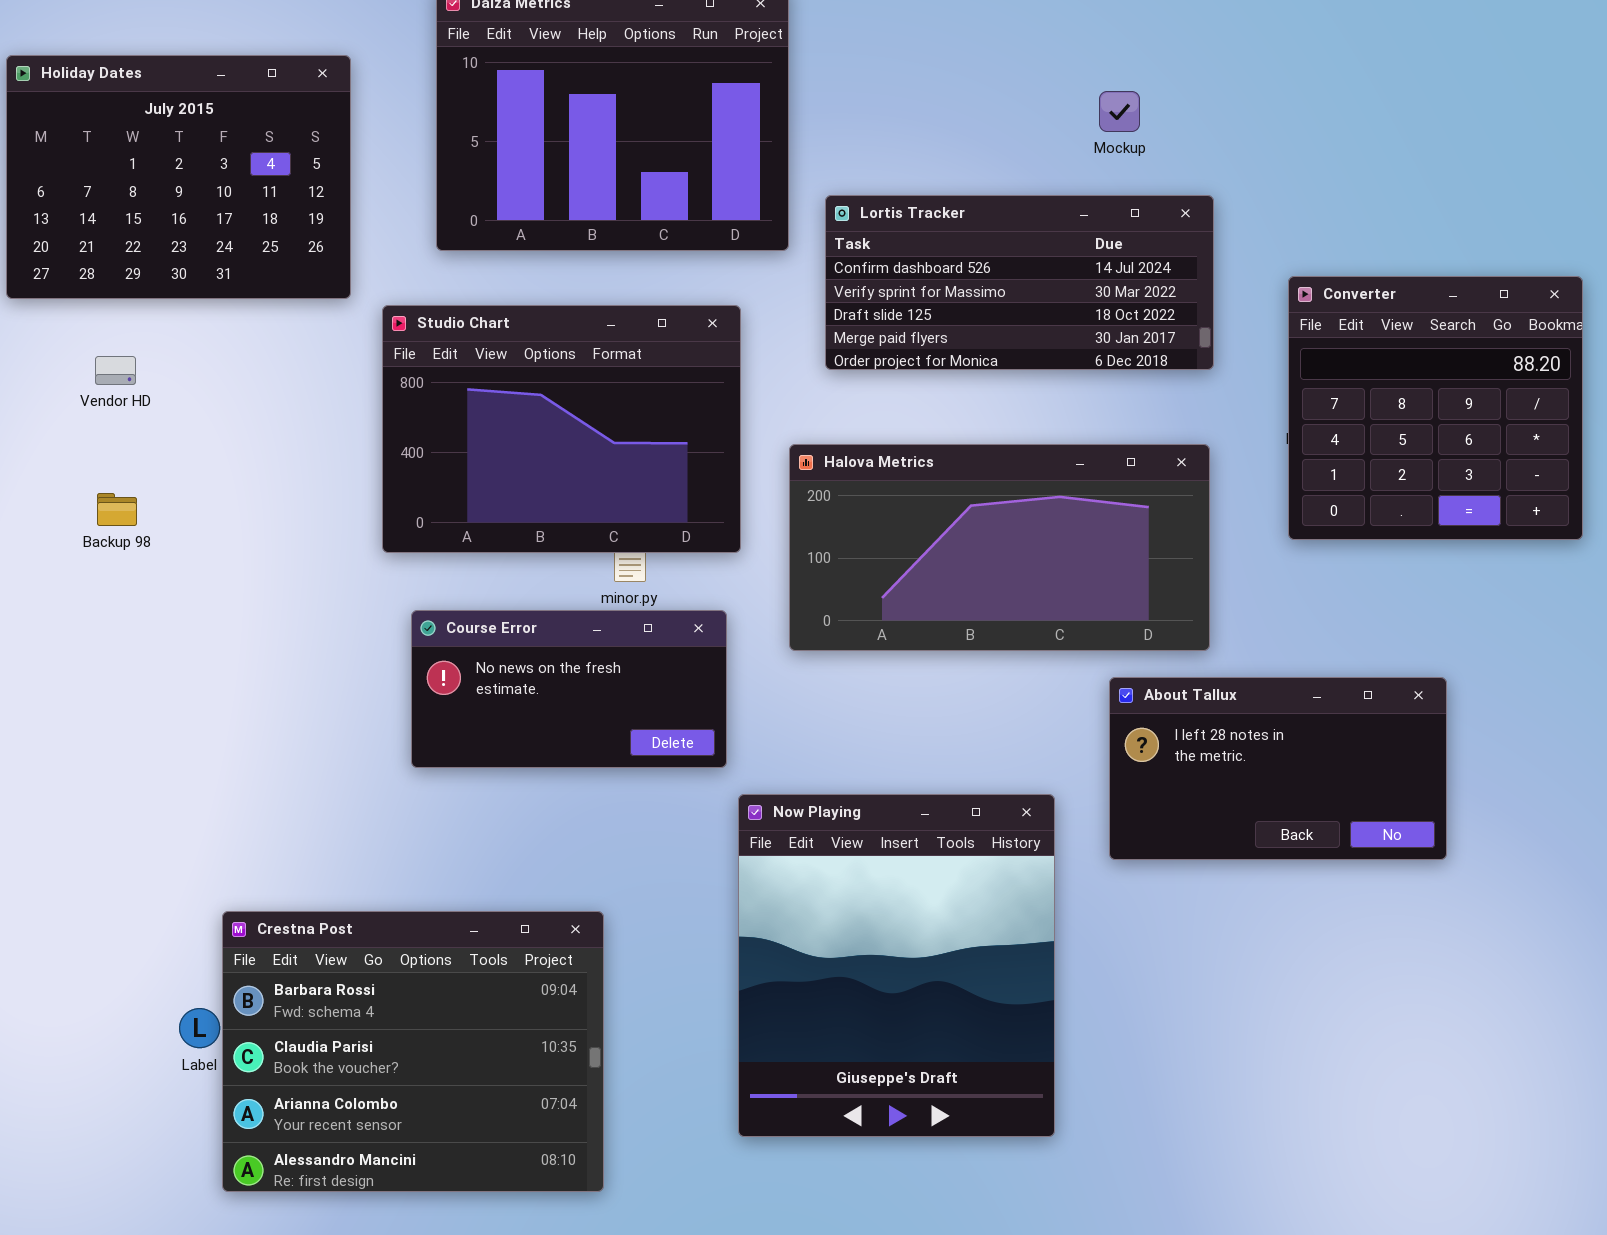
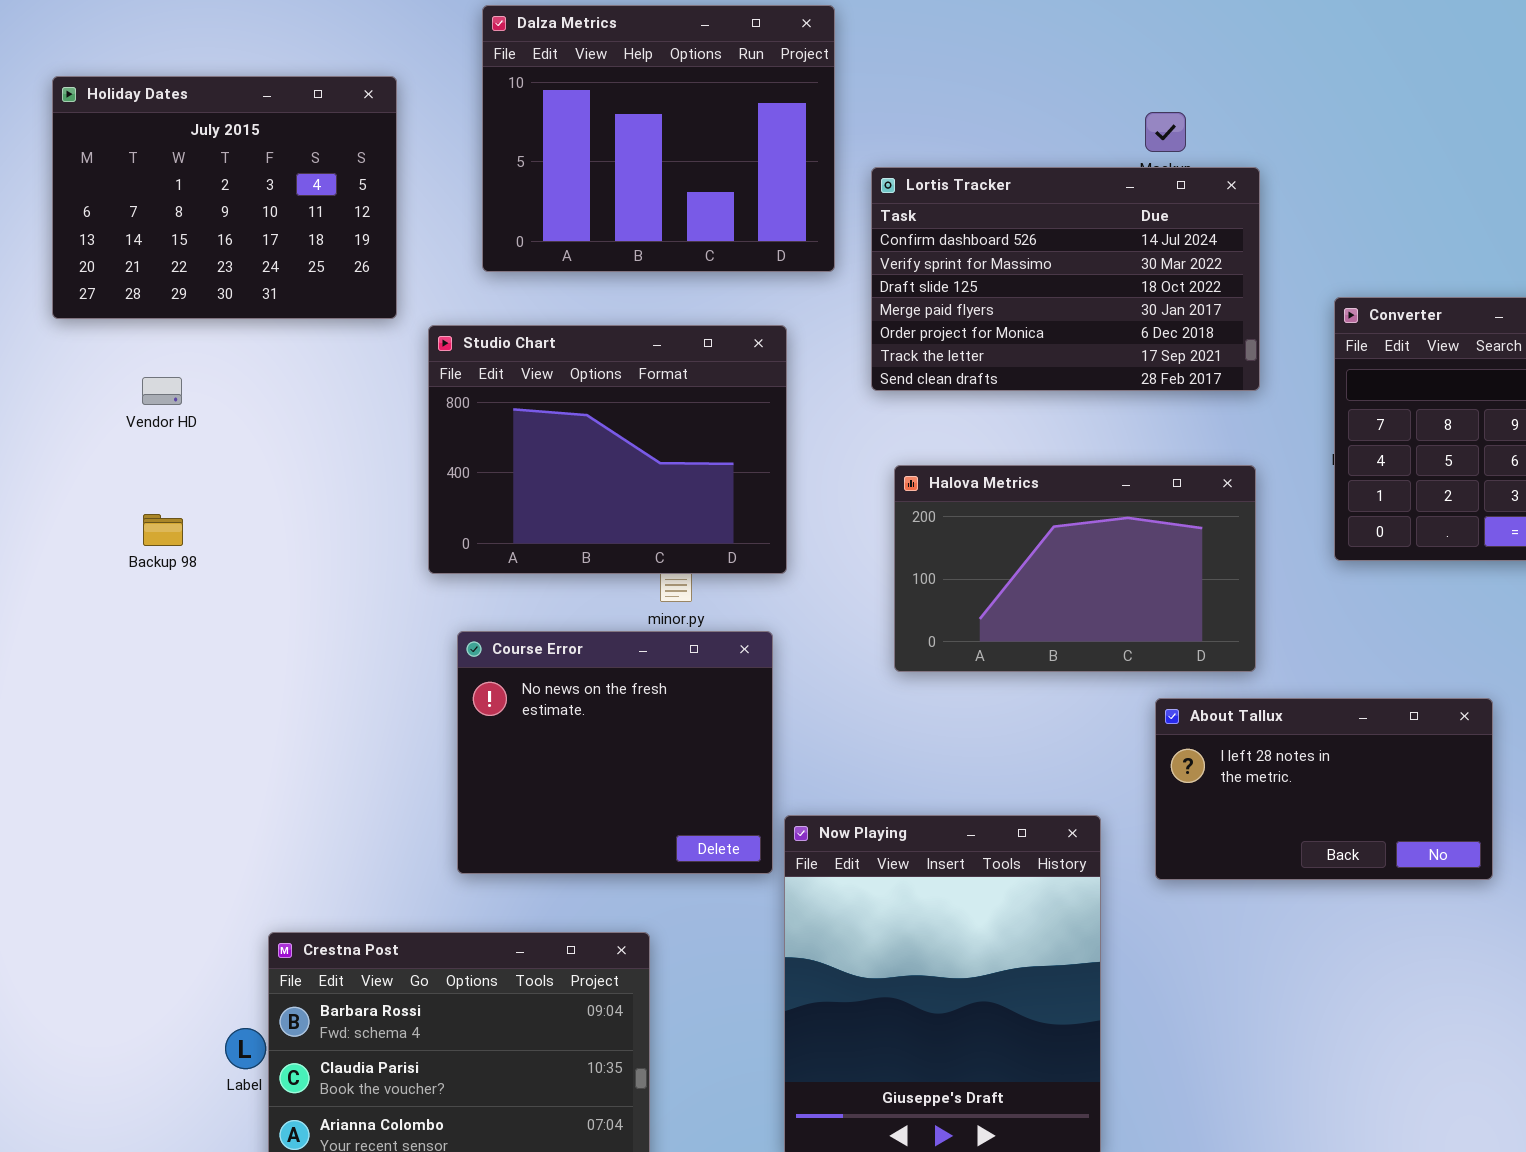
Lortis Tracker: [825,195,1214,370] -> [871,167,1260,391], resized
Halova Metrics: [789,444,1210,651] -> [894,465,1256,672], resized
Course Error: [411,610,727,768] -> [457,631,773,874], resized

